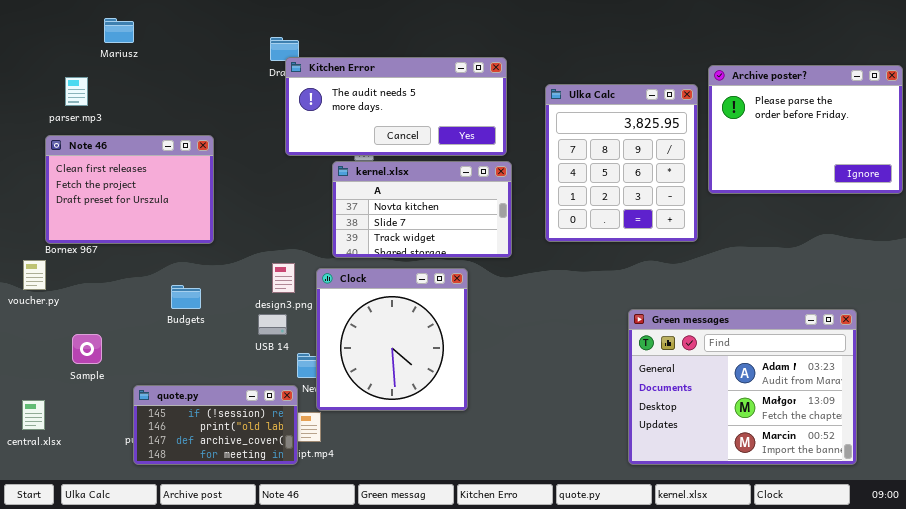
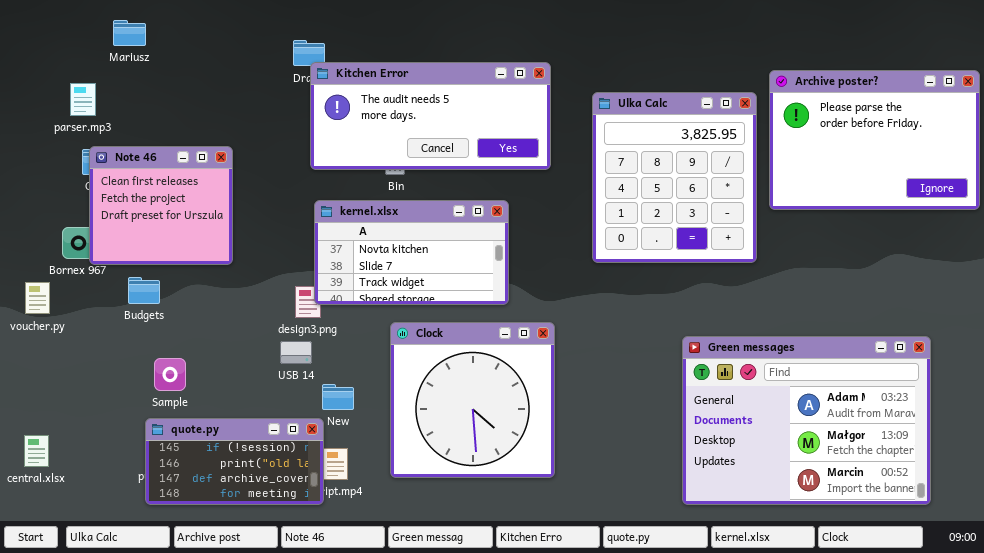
Note 46: [45,135,214,244] -> [89,146,233,265], resized
kernel.xlsx: [332,161,512,258] -> [314,200,509,305], moved
Clock: [316,268,468,411] -> [390,322,555,478], moved
Budgets: [171,285,201,309] -> [128,277,160,304], moved
Sample: [72,334,102,364] -> [154,358,186,391], moved

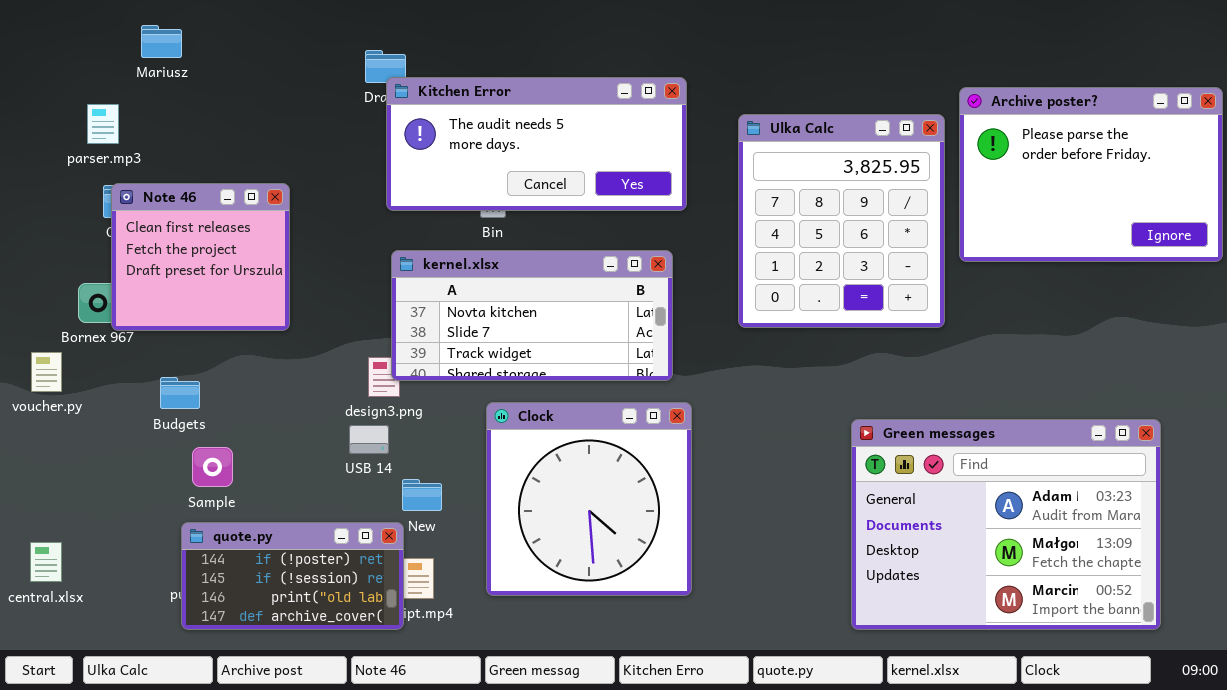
kernel.xlsx: [314,200,509,305] -> [391,250,673,381], resized
Budgets: [128,277,160,304] -> [160,377,200,409], moved
quote.py: [145,418,324,505] -> [181,522,404,630], scrolled up 1 row

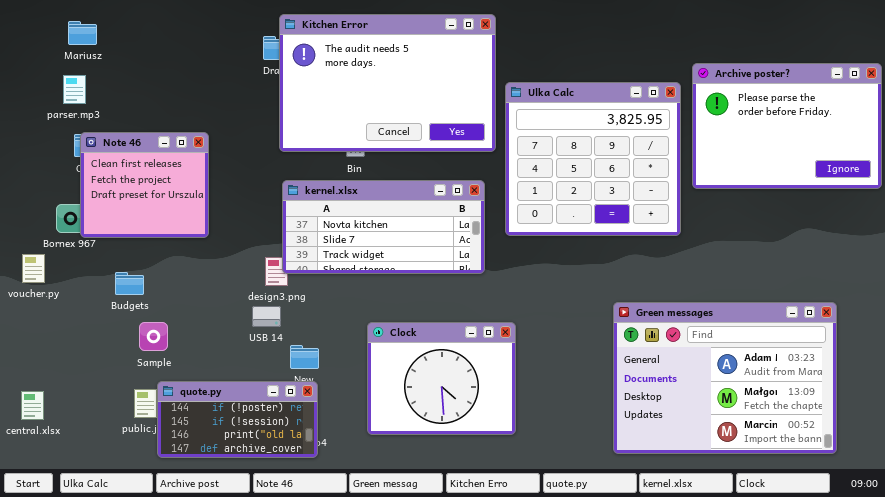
Mariusz: [141,25,182,58] -> [68,21,97,45], moved
Kitchen Error: [386,77,687,211] -> [279,14,496,152], resized
Ulka Calc: [738,114,945,328] -> [505,82,681,236], resized
Clock: [486,402,692,596] -> [367,322,516,435], moved, resized
quote.py: [181,522,404,630] -> [157,381,318,458], moved

